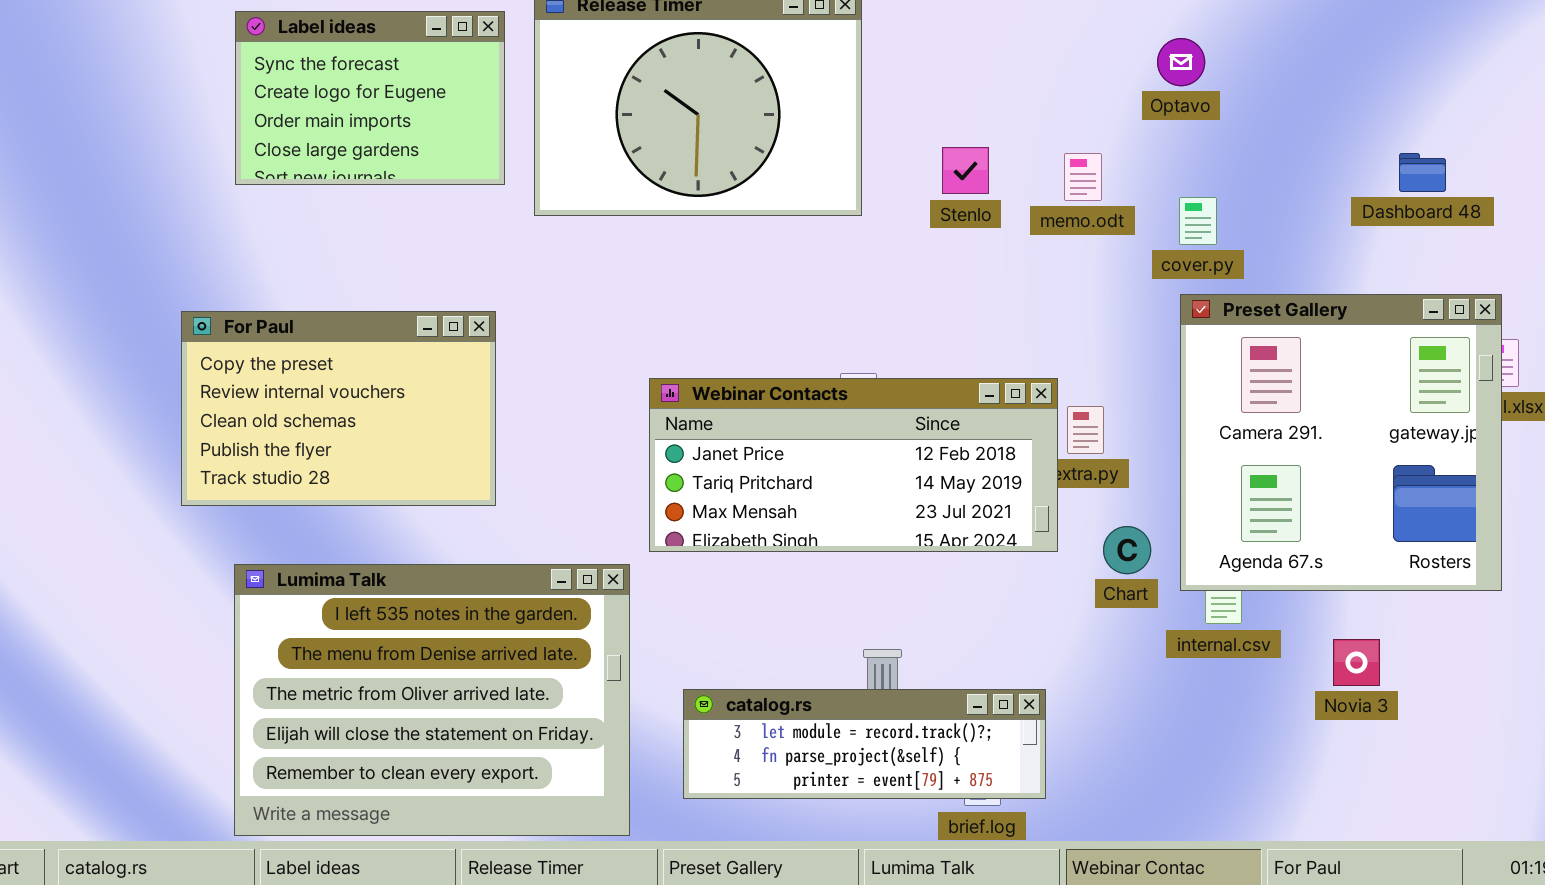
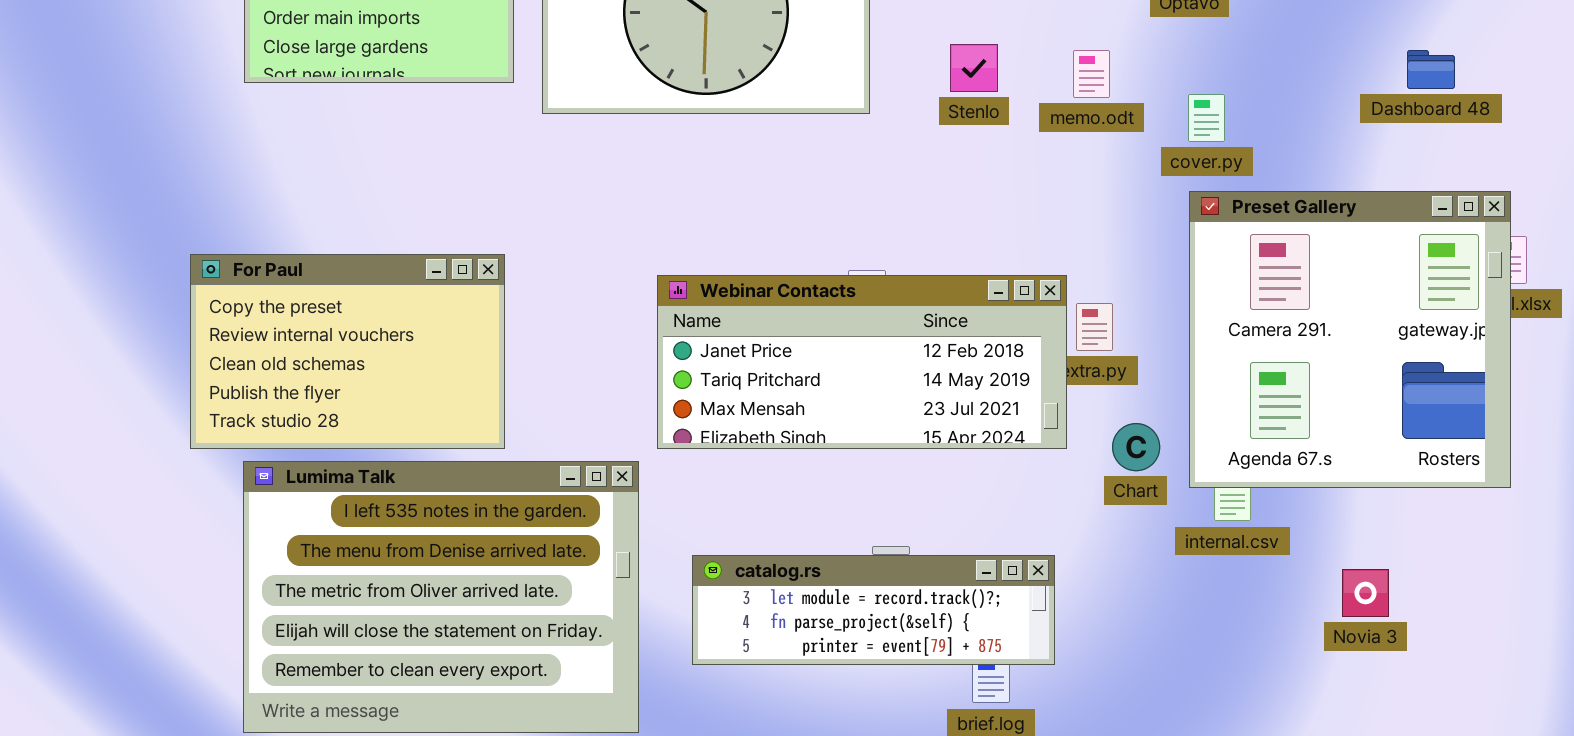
For Paul: [181,311,496,506] -> [190,254,505,449], moved
Novia 3: [1333,639,1380,686] -> [1342,569,1389,617], moved
catalog.rs: [683,689,1046,799] -> [692,555,1055,665], moved

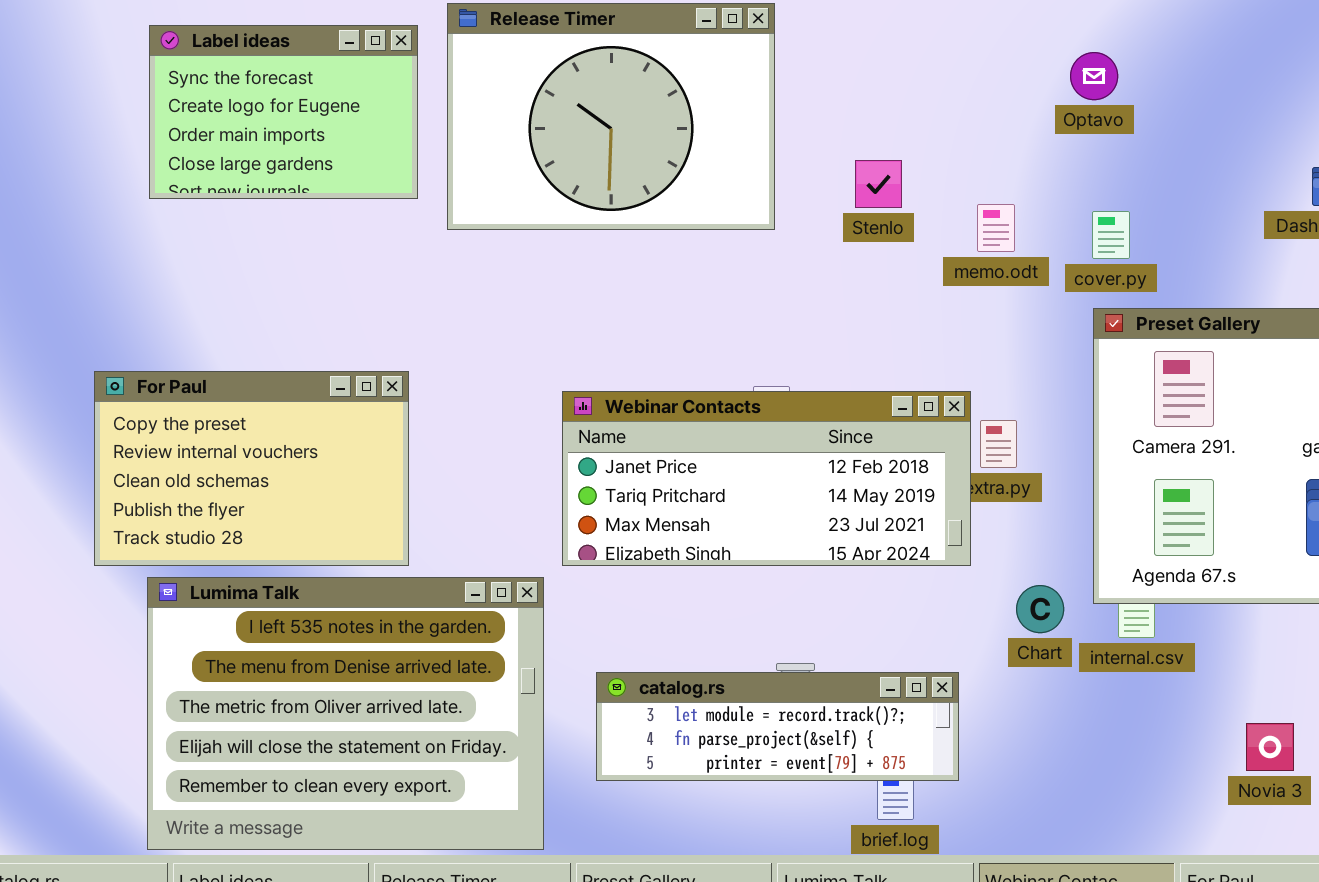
memo.odt: [1073,50,1110,98] -> [977,204,1015,252], moved
Chart: [1112,423,1160,471] -> [1016,585,1064,633], moved
Novia 3: [1342,569,1389,617] -> [1246,723,1294,771], moved

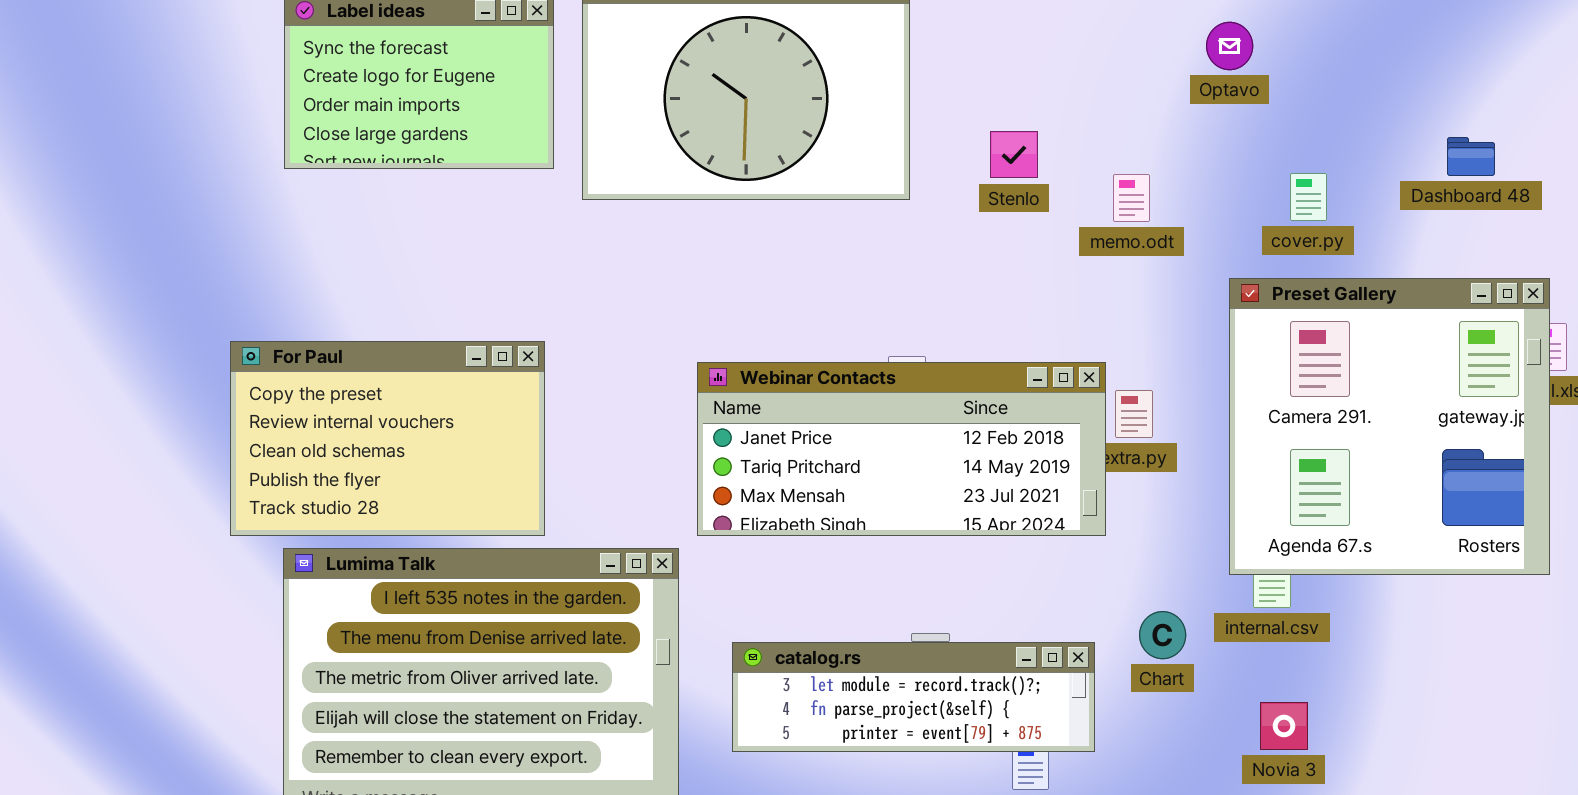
cover.py: [1092,211,1130,259] -> [1290,173,1327,221], moved
Chart: [1016,585,1064,633] -> [1139,611,1186,659], moved
Novia 3: [1246,723,1294,771] -> [1260,702,1308,750], moved

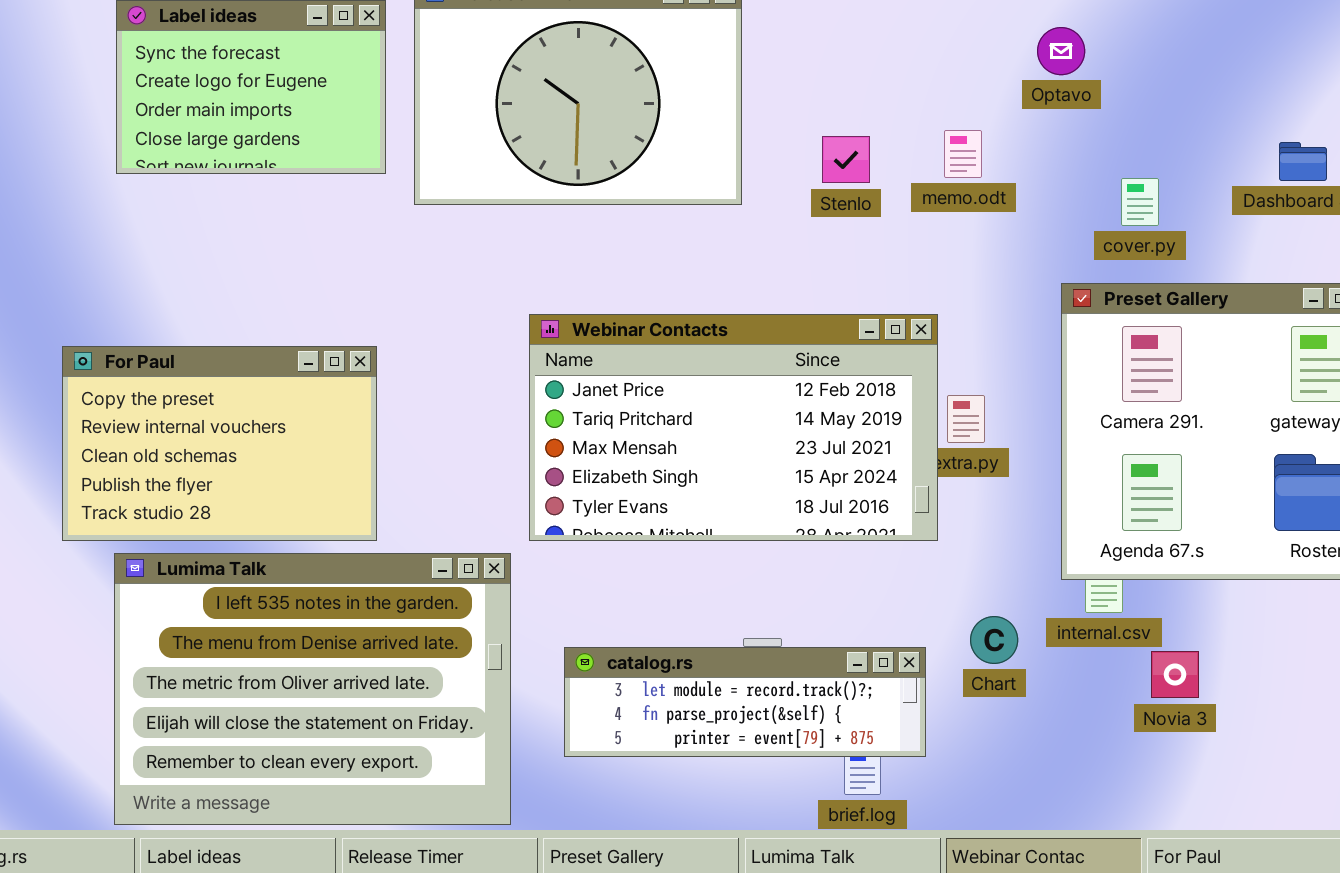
memo.odt: [1113,174,1150,222] -> [944,130,982,178], moved
Webinar Contacts: [697,362,1106,536] -> [529,314,938,541], resized
Novia 3: [1260,702,1308,750] -> [1151,651,1199,698], moved

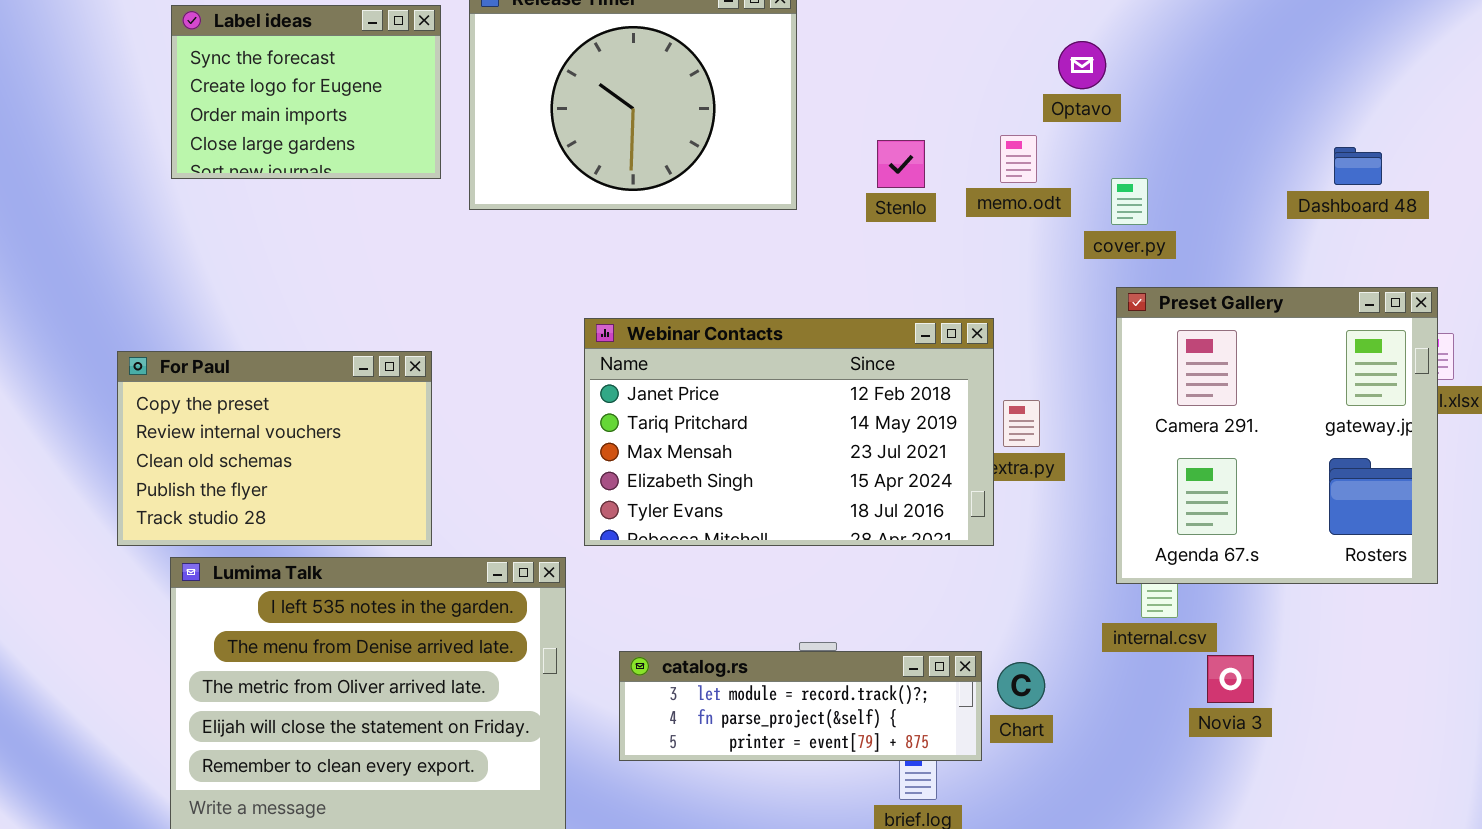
Optavo: [1037,27,1085,75] -> [1058,41,1106,89], moved
cover.py: [1121,178,1159,226] -> [1111,178,1148,225], moved
Chart: [970,616,1018,664] -> [997,662,1045,709], moved

